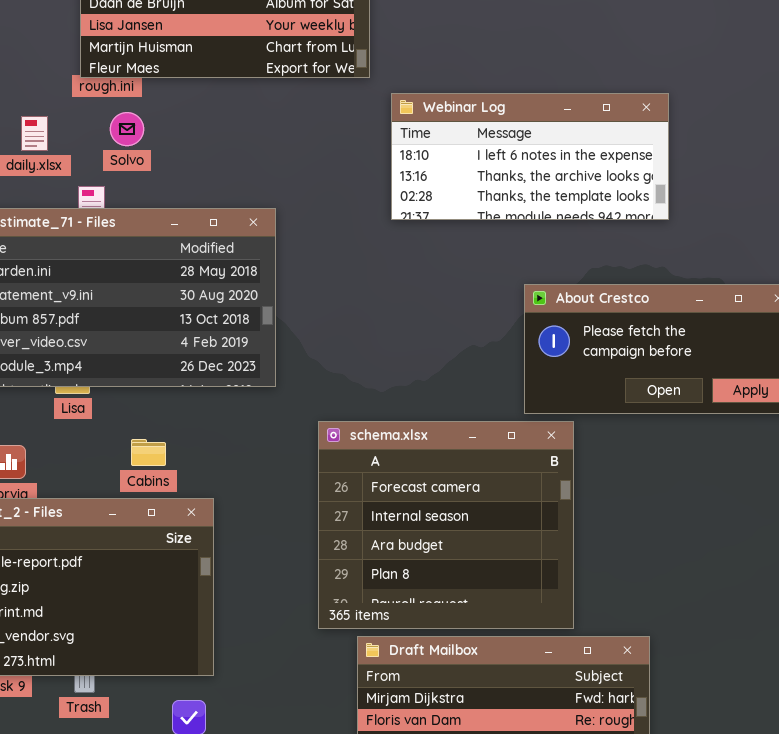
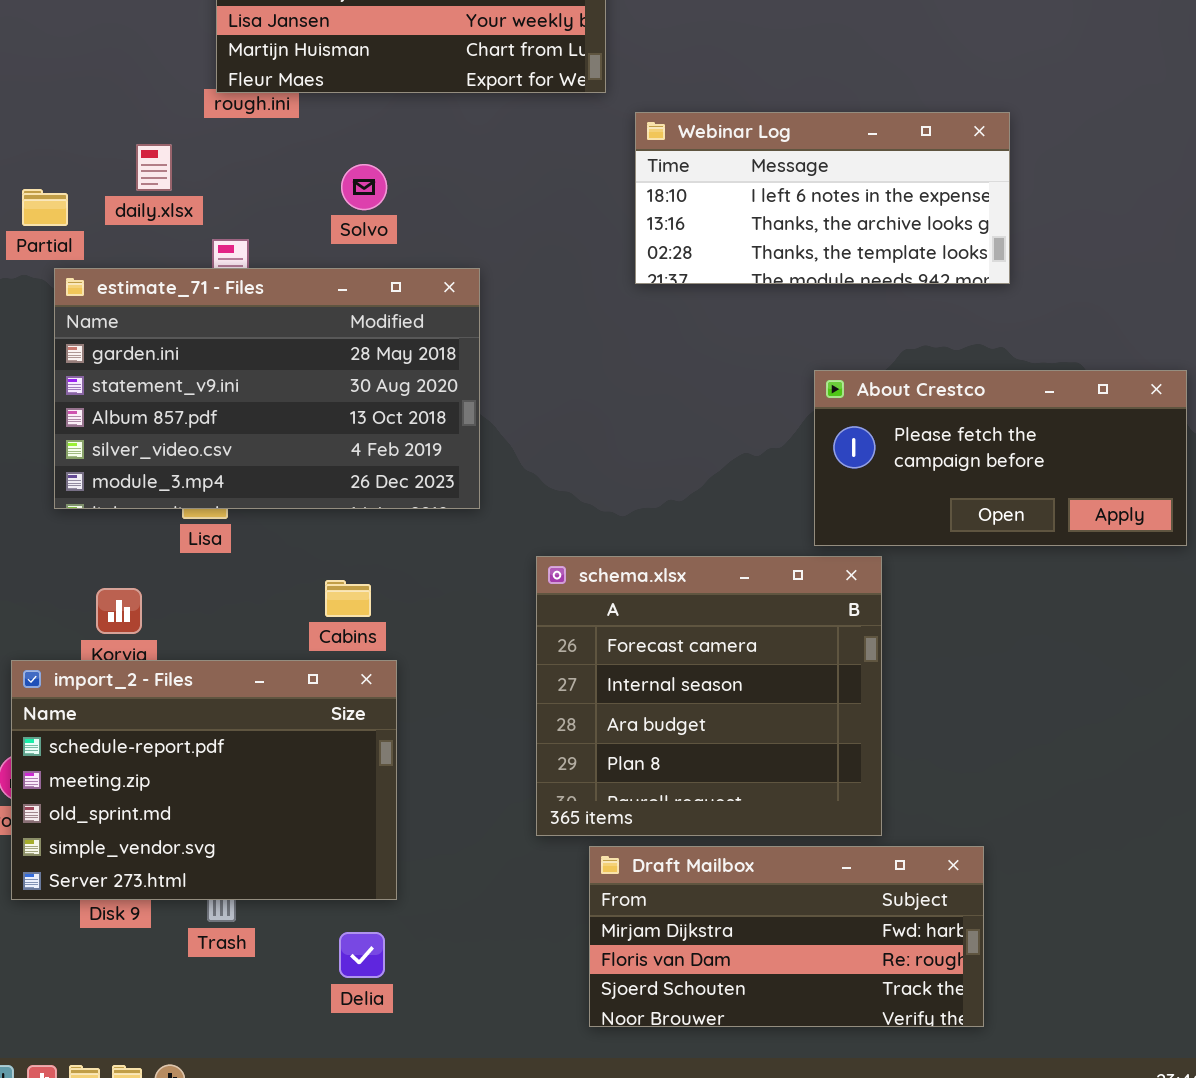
Solvo: [110,112,144,146] -> [341,164,387,210], moved
Cabins: [131,439,166,466] -> [325,580,371,617], moved

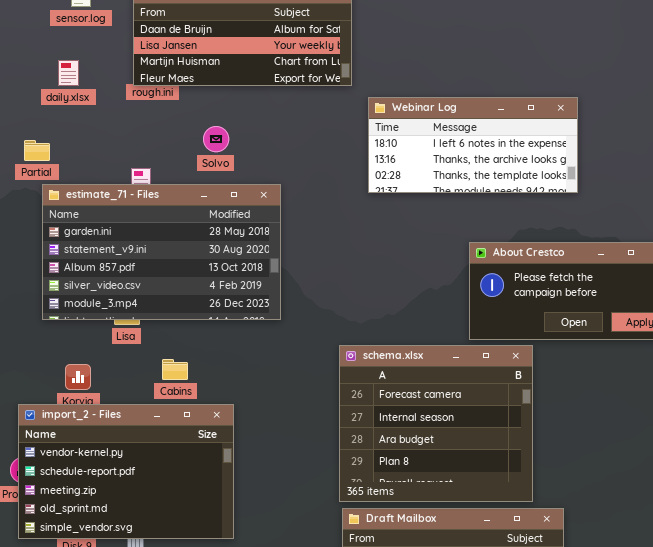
daily.xlsx: [136,144,172,191] -> [58,60,79,86], moved
schema.xlsx: [536,556,882,836] -> [339,345,533,502], moved
Cabins: [325,580,371,617] -> [162,359,188,380], moved
import_2 - Files: [11,660,397,900] -> [18,404,234,539], scrolled up 1 row

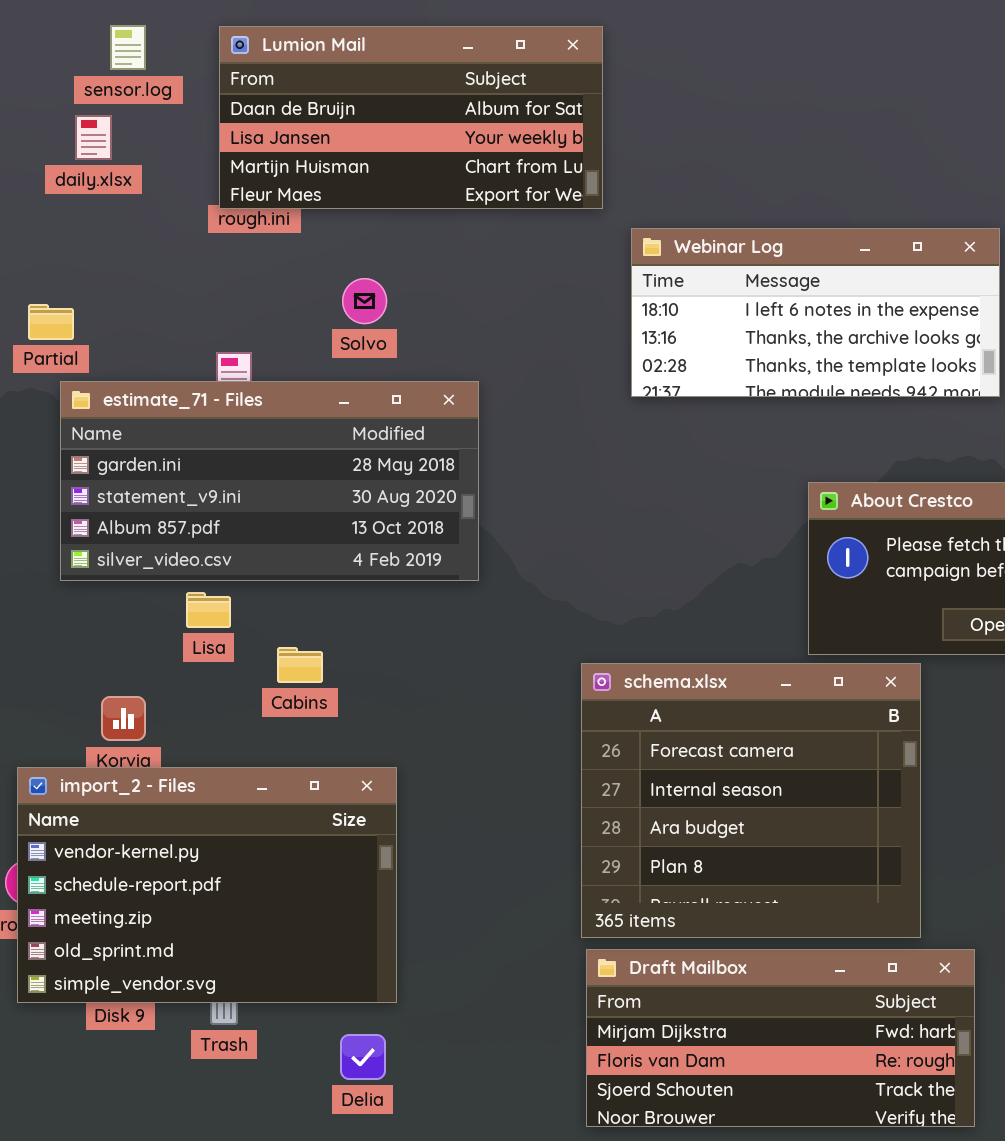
daily.xlsx: [58,60,79,86] -> [75,115,112,160], moved
estimate_71 - Files: [42,184,281,320] -> [60,381,479,581], resized
Cabins: [162,359,188,380] -> [277,647,323,683], moved

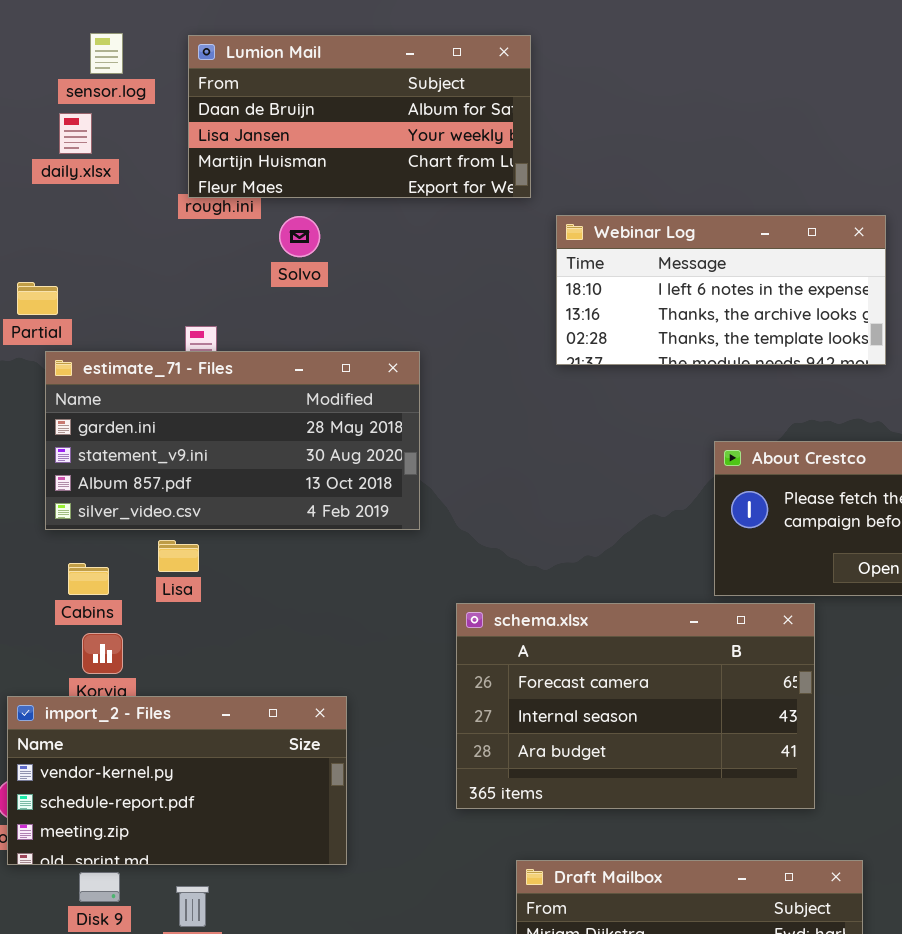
Solvo: [342,278,387,324] -> [279,216,320,257], moved
Cabins: [277,647,323,683] -> [68,563,109,595], moved
schema.xlsx: [581,663,921,938] -> [456,603,815,809], resized
import_2 - Files: [17,767,397,1003] -> [7,696,347,865], resized

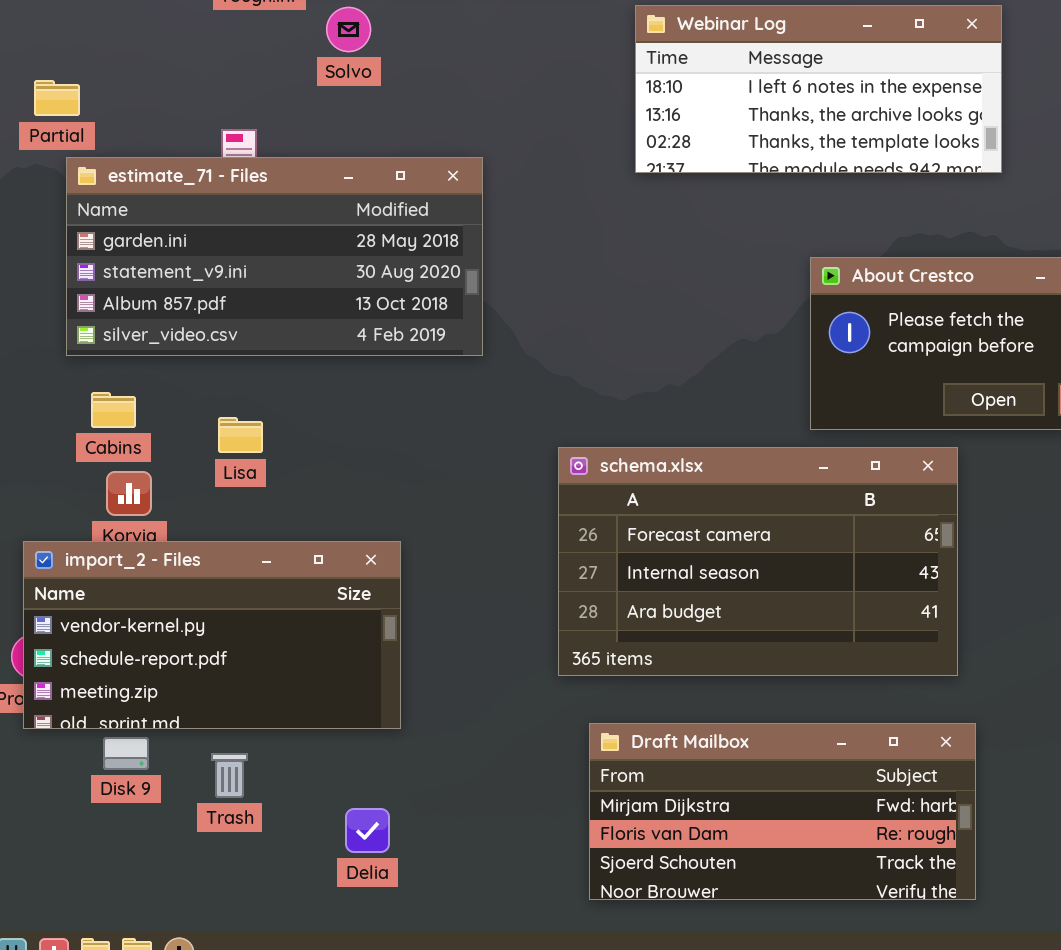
Lisa: [158,540,199,572] -> [218,417,263,453], moved
schema.xlsx: [456,603,815,809] -> [558,447,958,676], moved

